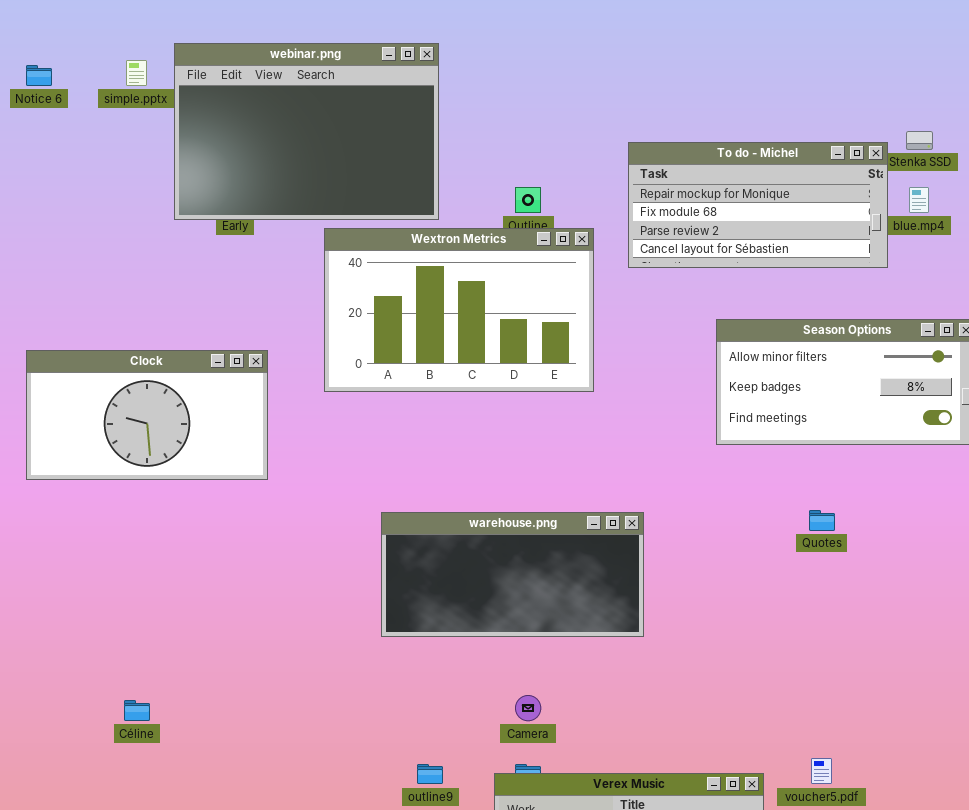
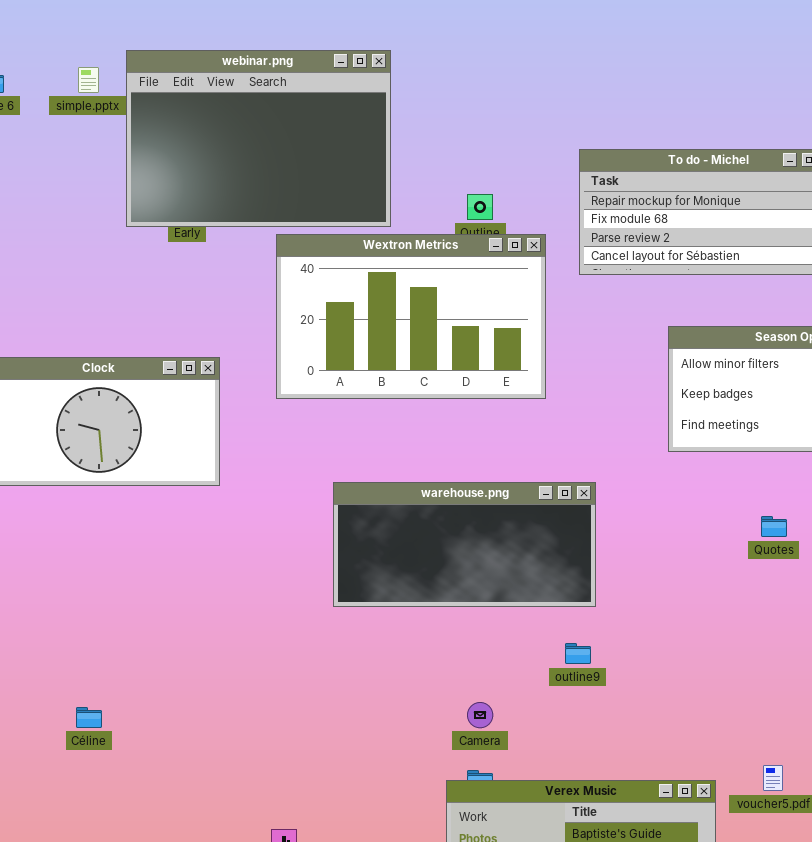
warehouse.png: [381,512,644,637] -> [333,482,596,607], moved
outline9: [417,764,443,784] -> [565,643,591,664], moved

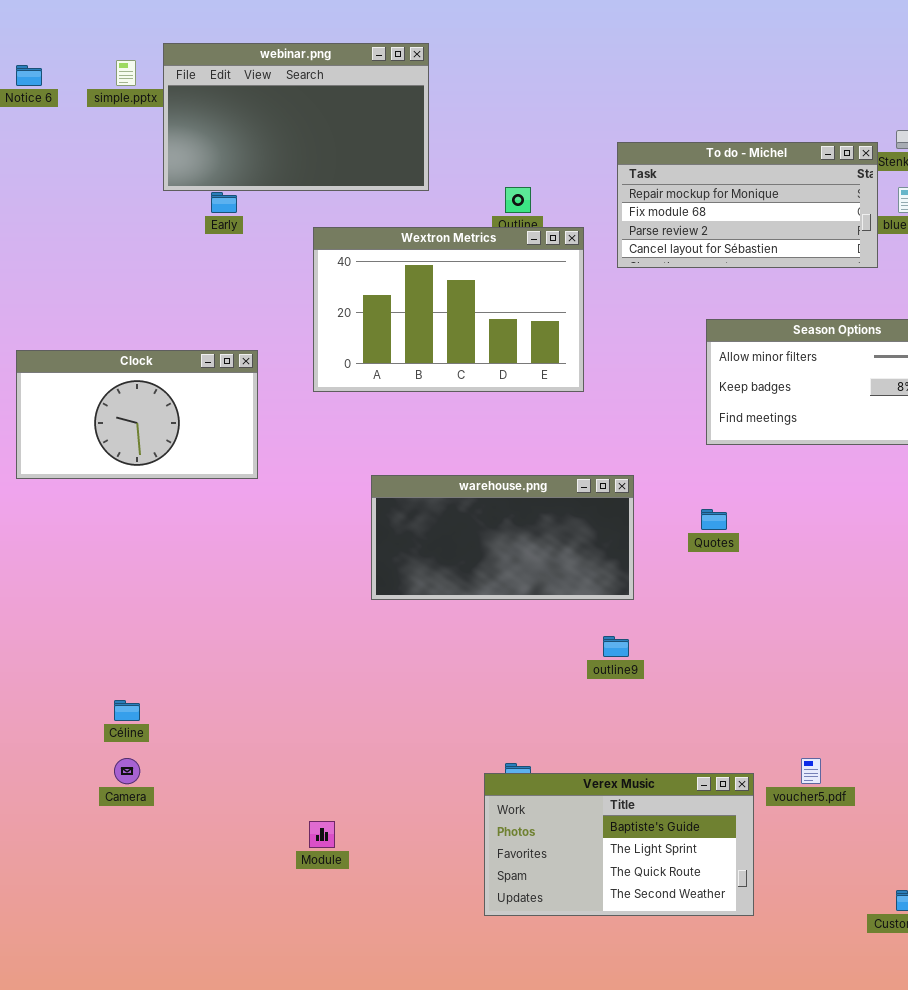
webinar.png: [126,50,391,227] -> [163,43,429,191], resized
Quotes: [761,516,787,537] -> [701,509,727,530], moved
Camera: [467,702,493,728] -> [114,758,140,784], moved

